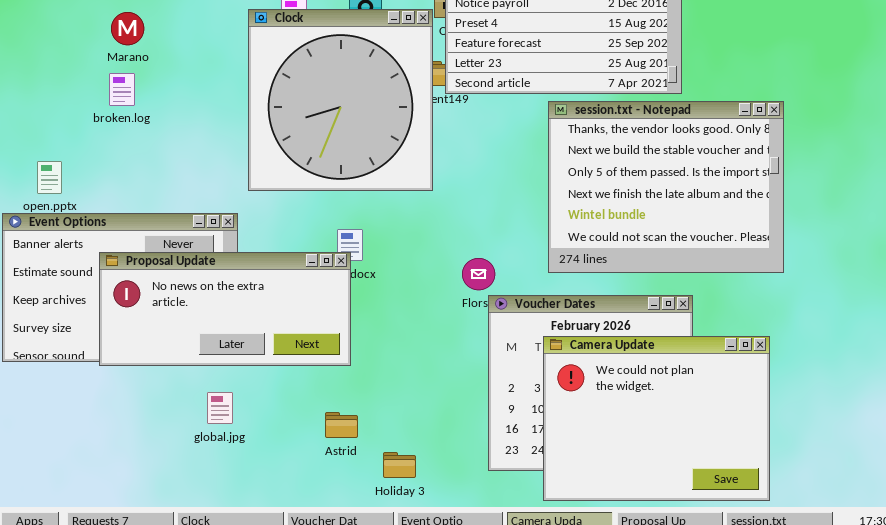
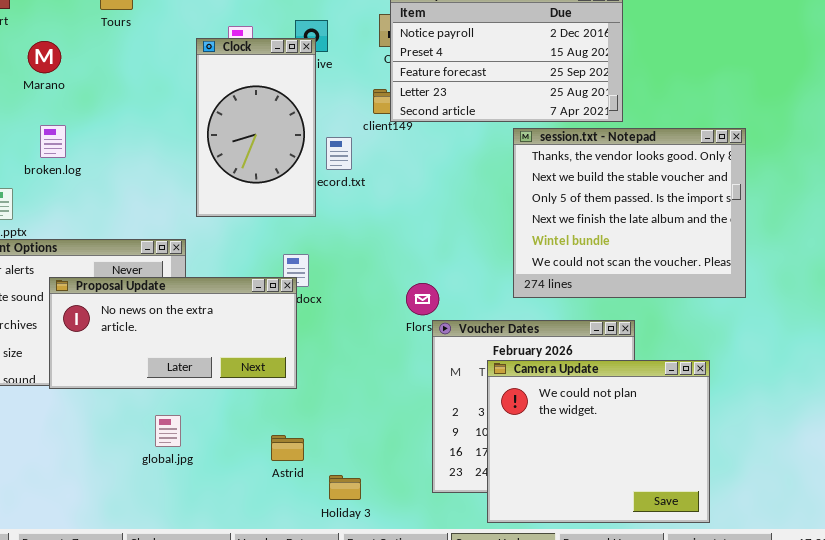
Clock: [248,9,433,191] -> [196,38,316,217], resized
Marano: [111,12,144,45] -> [28,41,61,73], moved
broken.log: [109,73,135,106] -> [40,125,66,158], moved
session.txt - Notepad: [548,101,784,273] -> [513,128,746,298], moved

